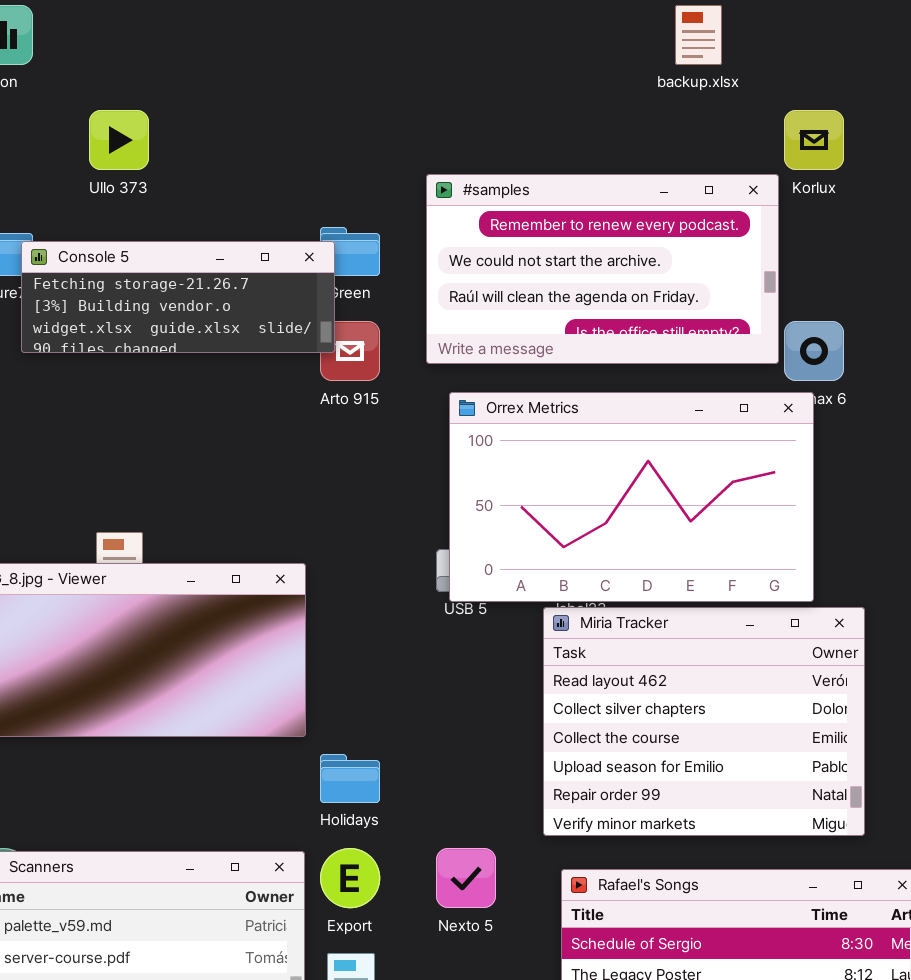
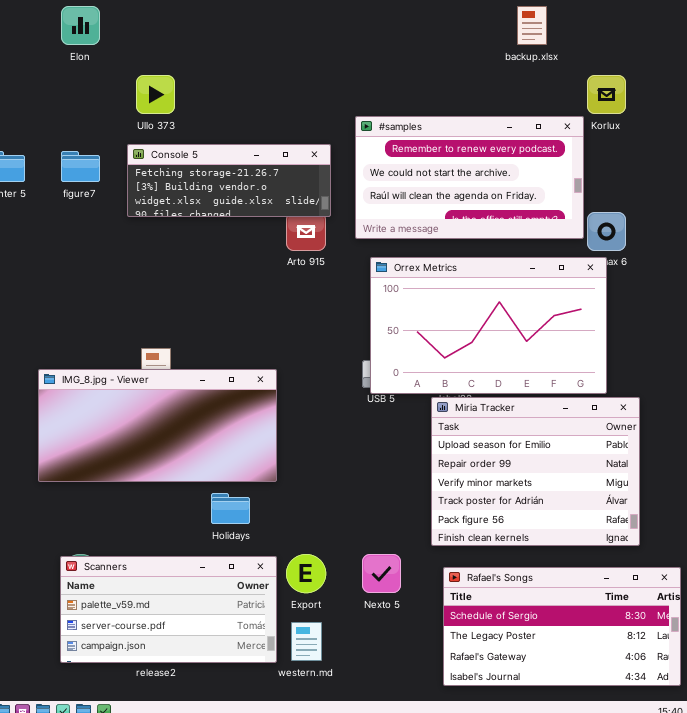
Console 5: [21,241,335,353] -> [127,144,331,217], moved
Miria Tracker: [543,607,865,836] -> [431,397,640,546], scrolled down 3 rows
Holidays: [320,754,380,803] -> [211,493,250,524], moved

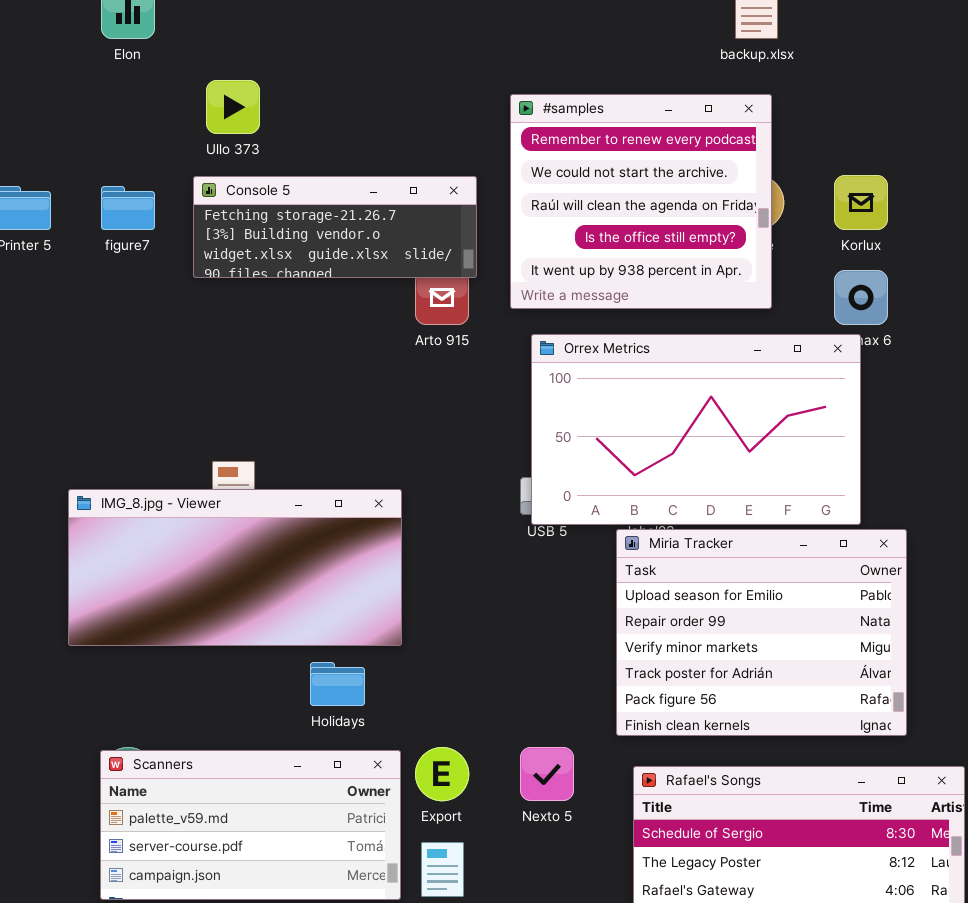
Korlux: [587,75,626,114] -> [834,175,888,230], moved
#samples: [355,116,584,239] -> [510,94,772,309], resized

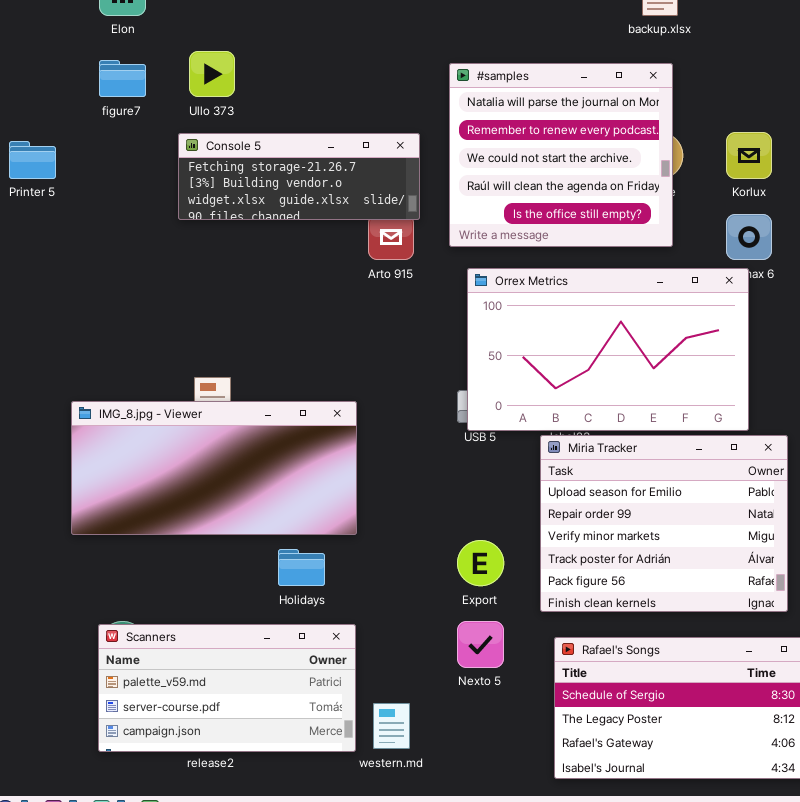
#samples: [510,94,772,309] -> [449,63,673,247], scrolled up 1 row
figure7: [101,186,155,230] -> [99,60,146,97], moved
Export: [415,747,469,801] -> [457,540,504,586], moved

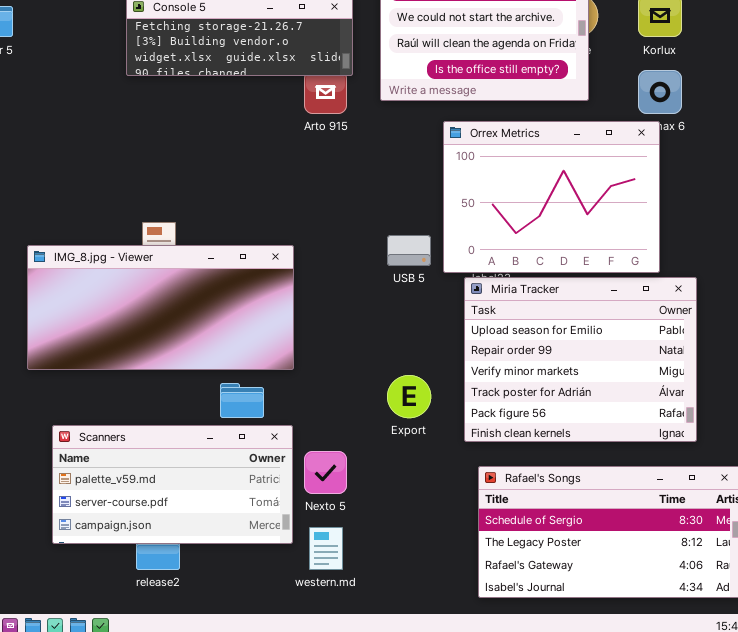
Orrex Metrics: [467,268,749,431] -> [443,121,660,273], resized
Nexto 5: [457,621,504,668] -> [304,451,347,494], moved
Scanners: [98,624,356,752] -> [52,425,293,544], moved

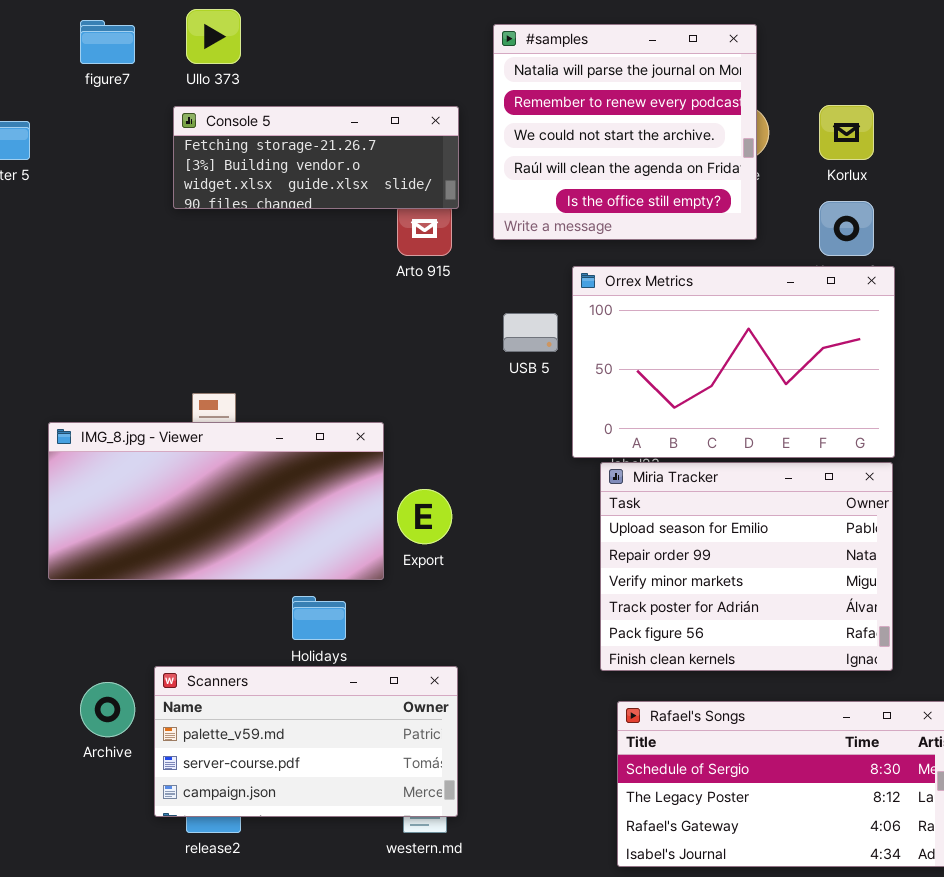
Orrex Metrics: [443,121,660,273] -> [572,266,895,458], resized
USB 5: [387,235,431,266] -> [503,313,558,352], moved
Export: [387,375,431,418] -> [397,489,452,544], moved
Scanners: [52,425,293,544] -> [154,666,458,817], moved

